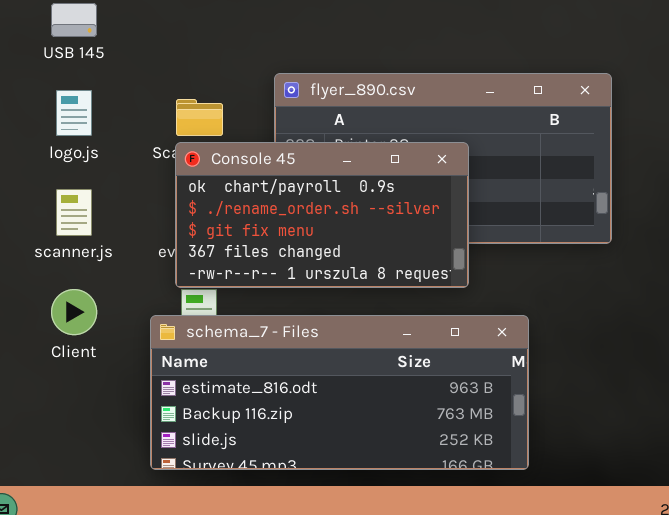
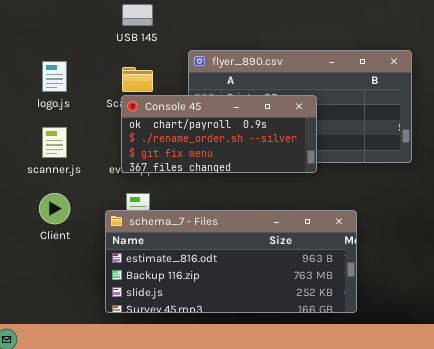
USB 145: [51,3,97,37] -> [122,4,153,26], moved
Console 45: [175,142,469,288] -> [121,95,317,173], resized

